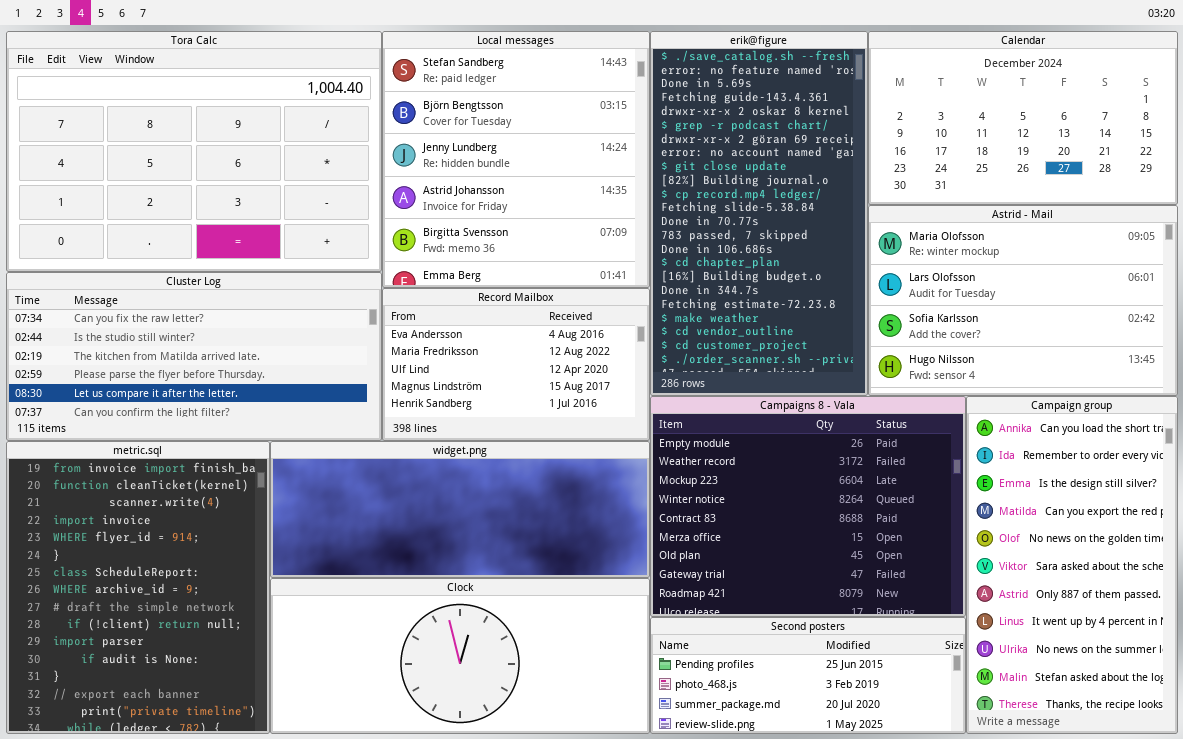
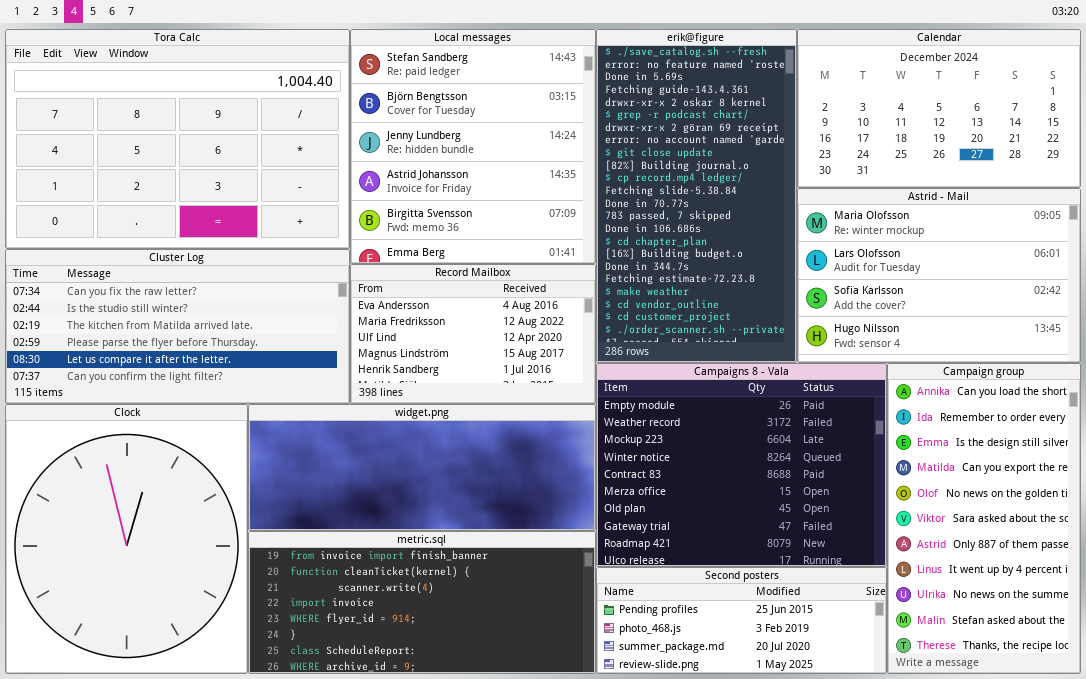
metric.sql: [6,441,270,734] -> [248,531,596,674], moved, resized
Clock: [270,578,650,734] -> [5,404,248,674], moved, resized

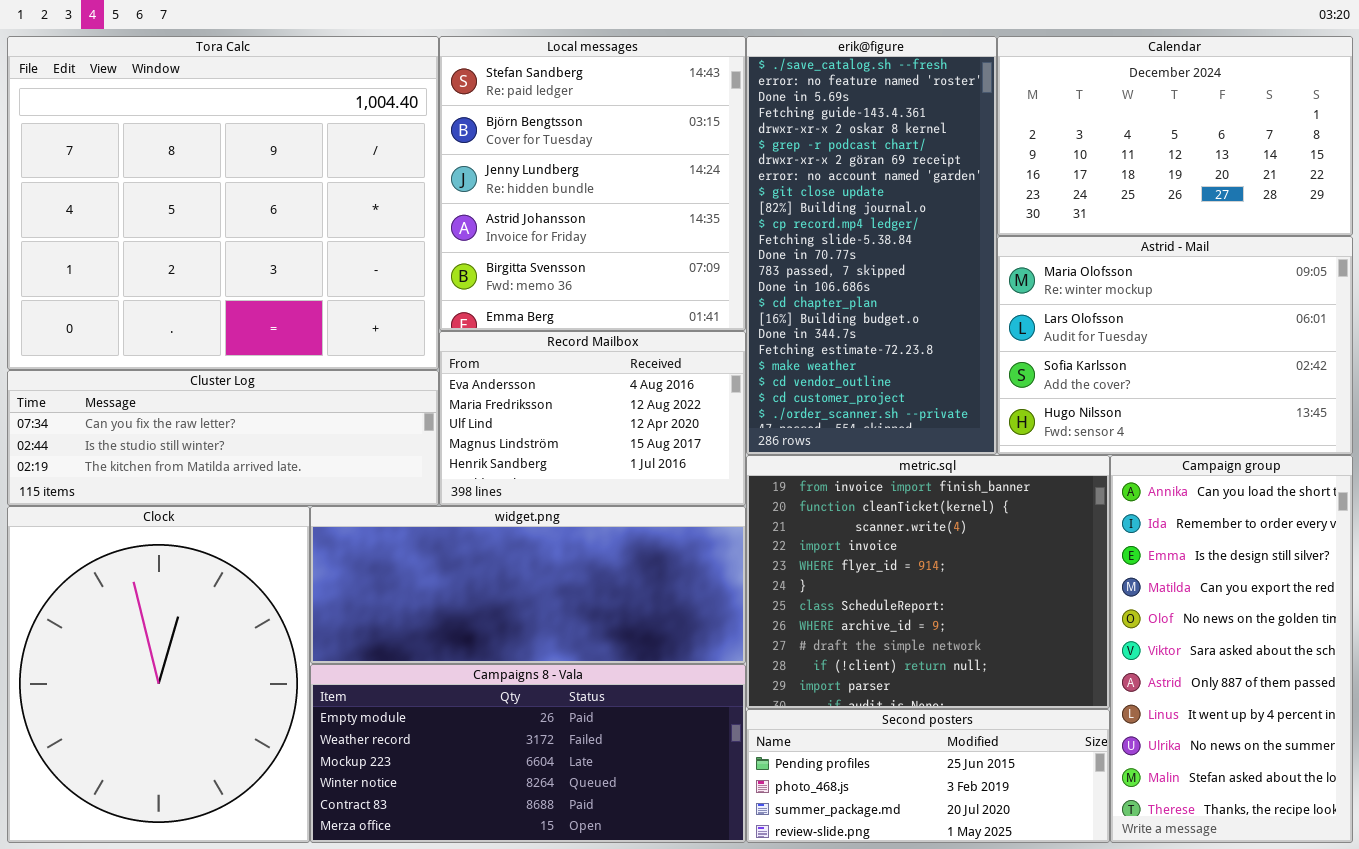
Tora Calc: [5,29,350,249] -> [7,36,439,370], resized
Cluster Log: [5,249,350,404] -> [7,370,439,506], resized
Campaigns 8 - Vala: [596,363,887,567] -> [310,664,746,843], moved, resized
metric.sql: [248,531,596,674] -> [746,455,1110,709], moved, resized

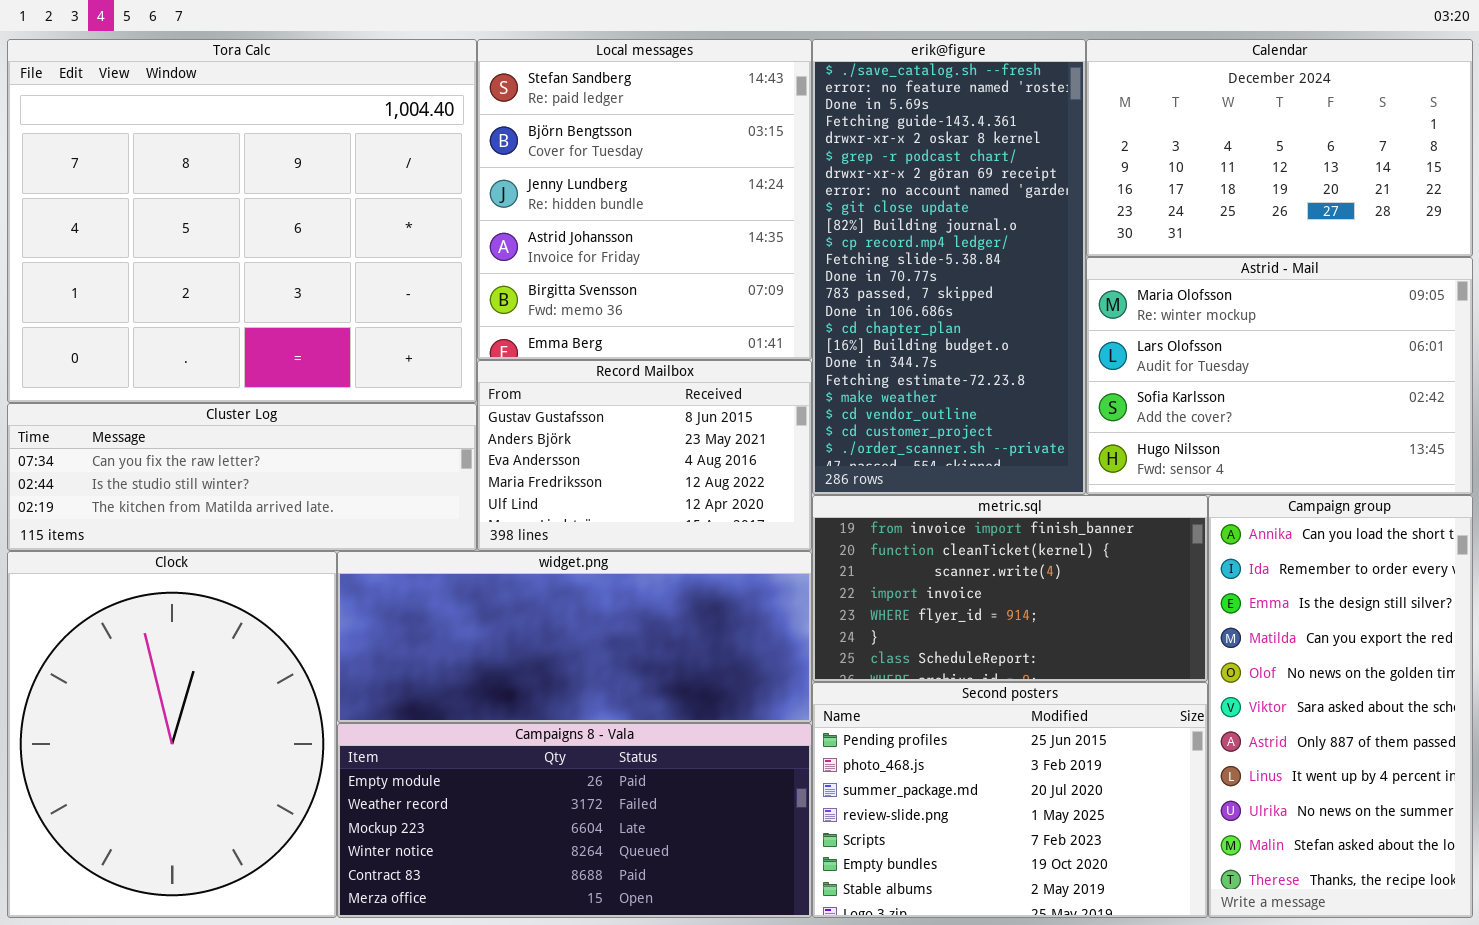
Record Mailbox: [439,331,746,506] -> [477,360,812,551], scrolled up 2 rows
metric.sql: [746,455,1110,709] -> [812,495,1208,682], resized
Second posters: [746,709,1110,843] -> [812,682,1208,918], resized

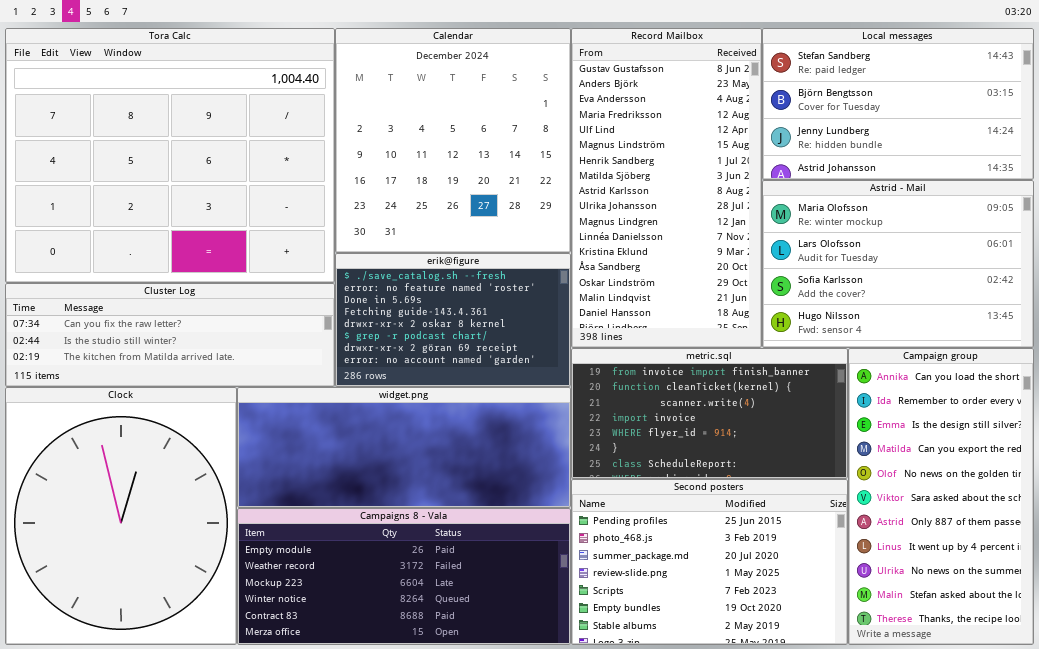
Local messages: [477,39,812,360] -> [762,28,1034,180], moved, resized
erik@figure: [812,39,1086,495] -> [335,253,571,387], moved, resized
Calendar: [1086,39,1473,257] -> [335,28,571,253], moved, resized
Record Mailbox: [477,360,812,551] -> [571,28,762,348], moved, resized

